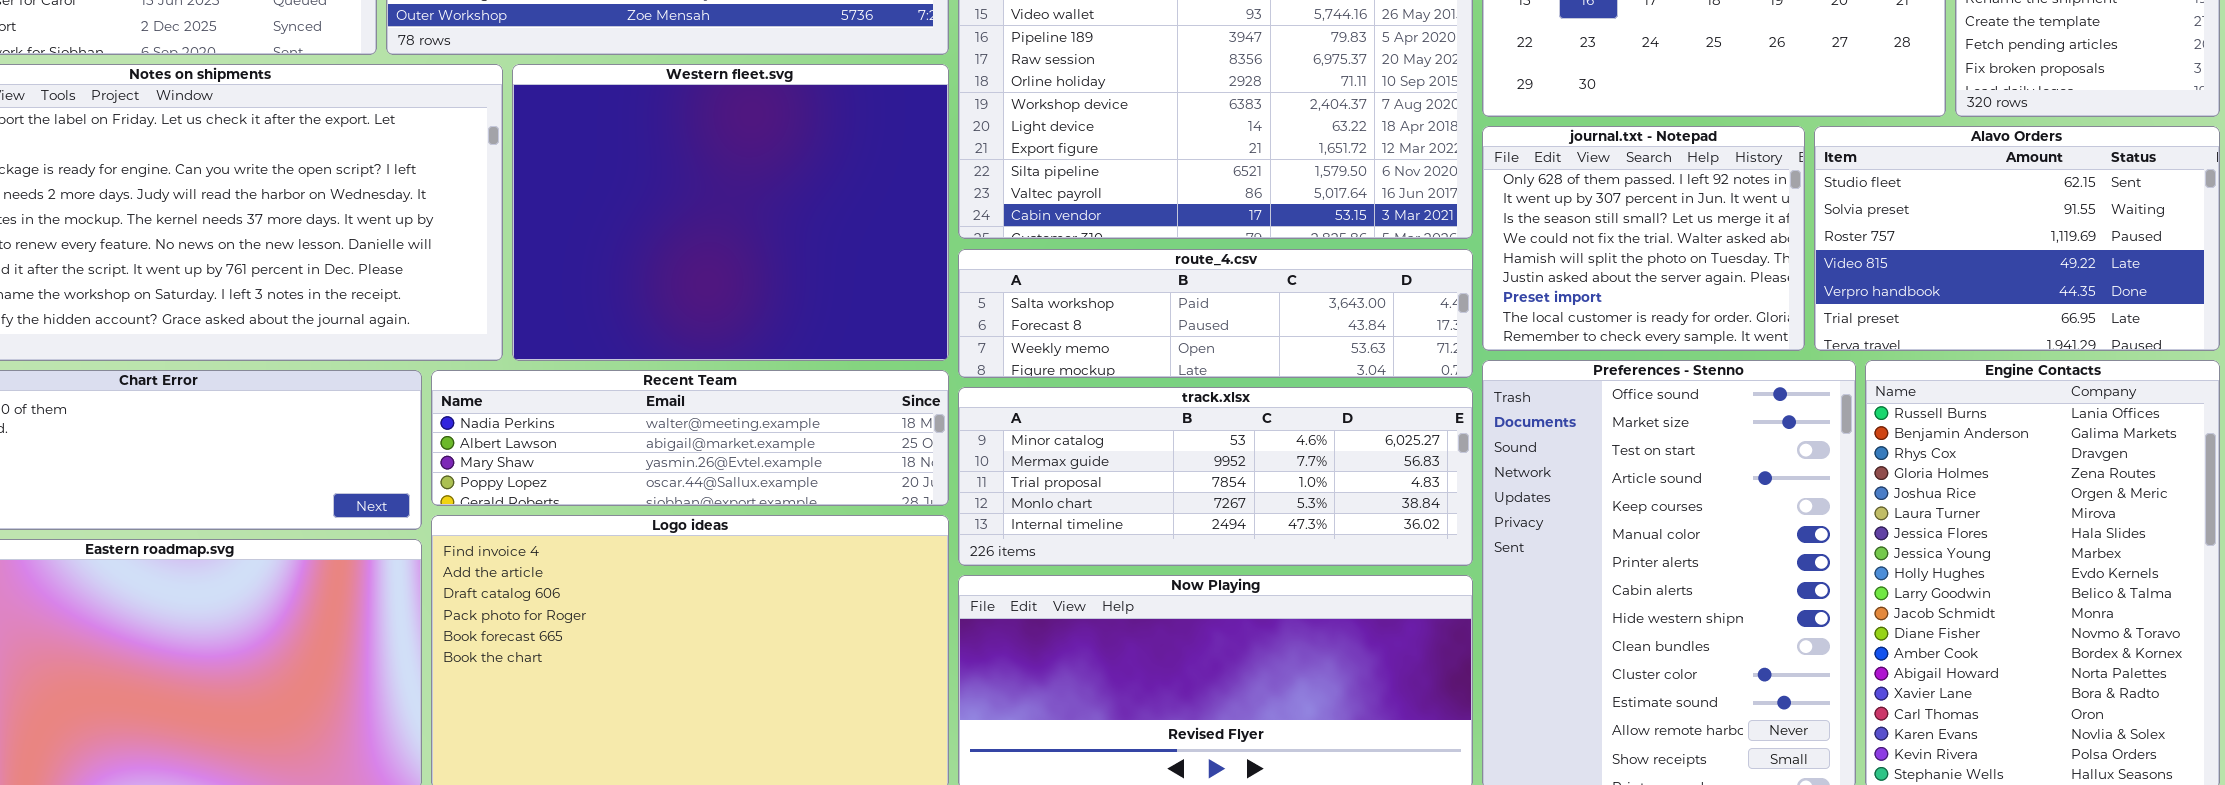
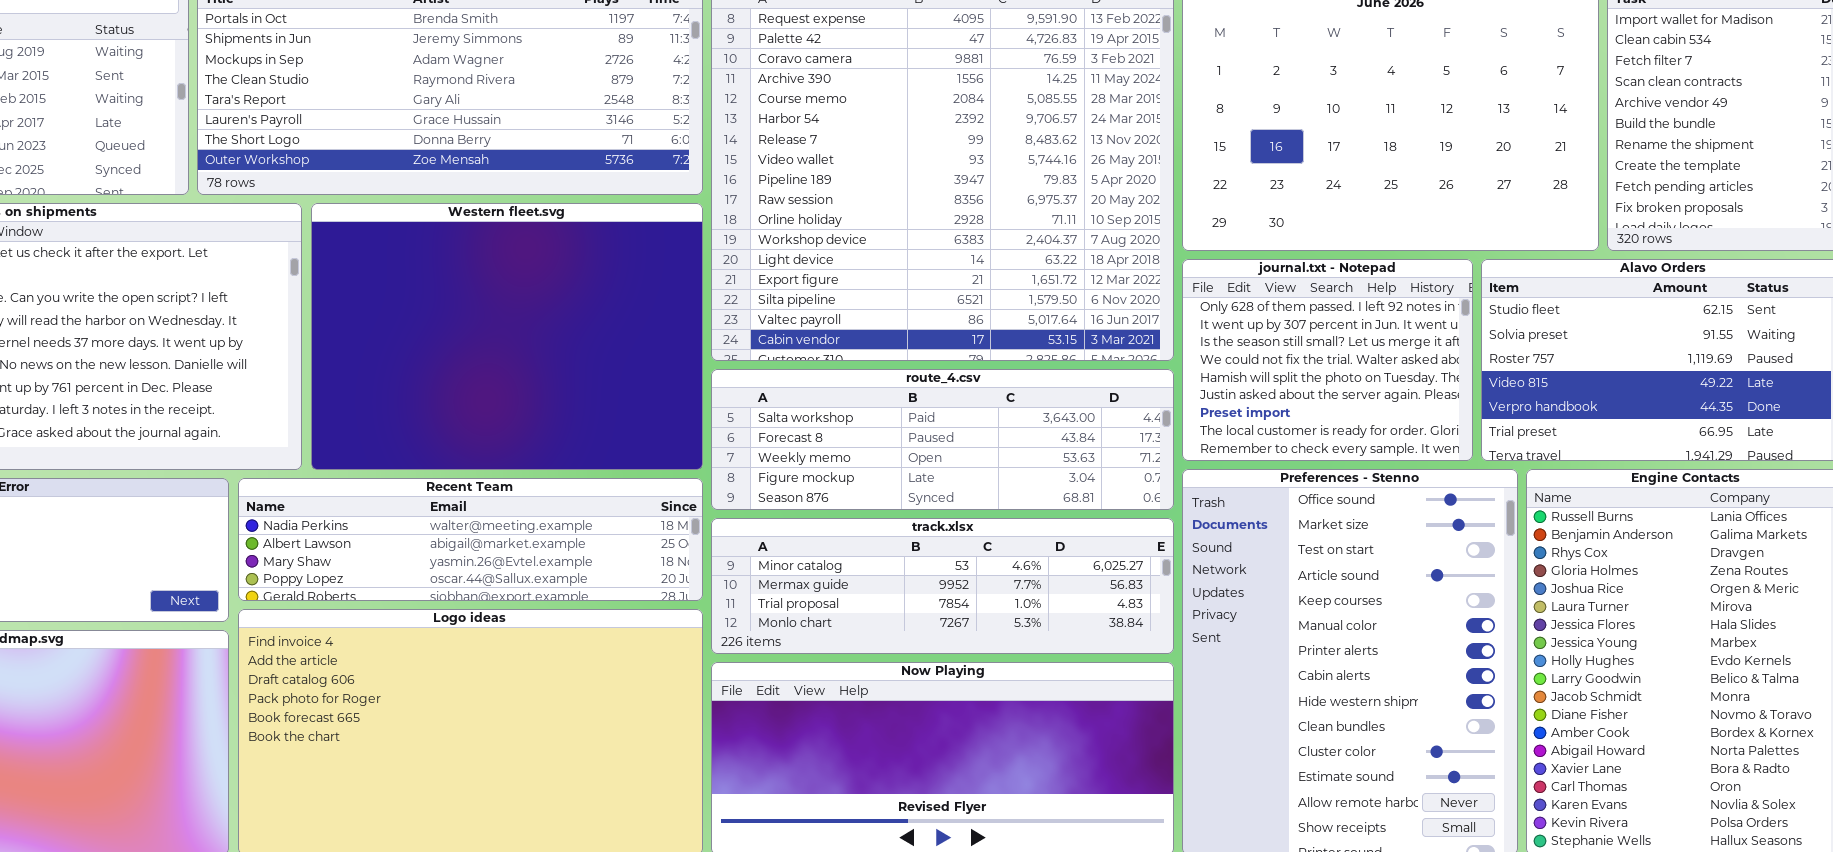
route_4.csv: [958,249,1473,378] -> [711,369,1174,510], resized
track.xlsx: [958,387,1473,566] -> [711,518,1174,654], resized

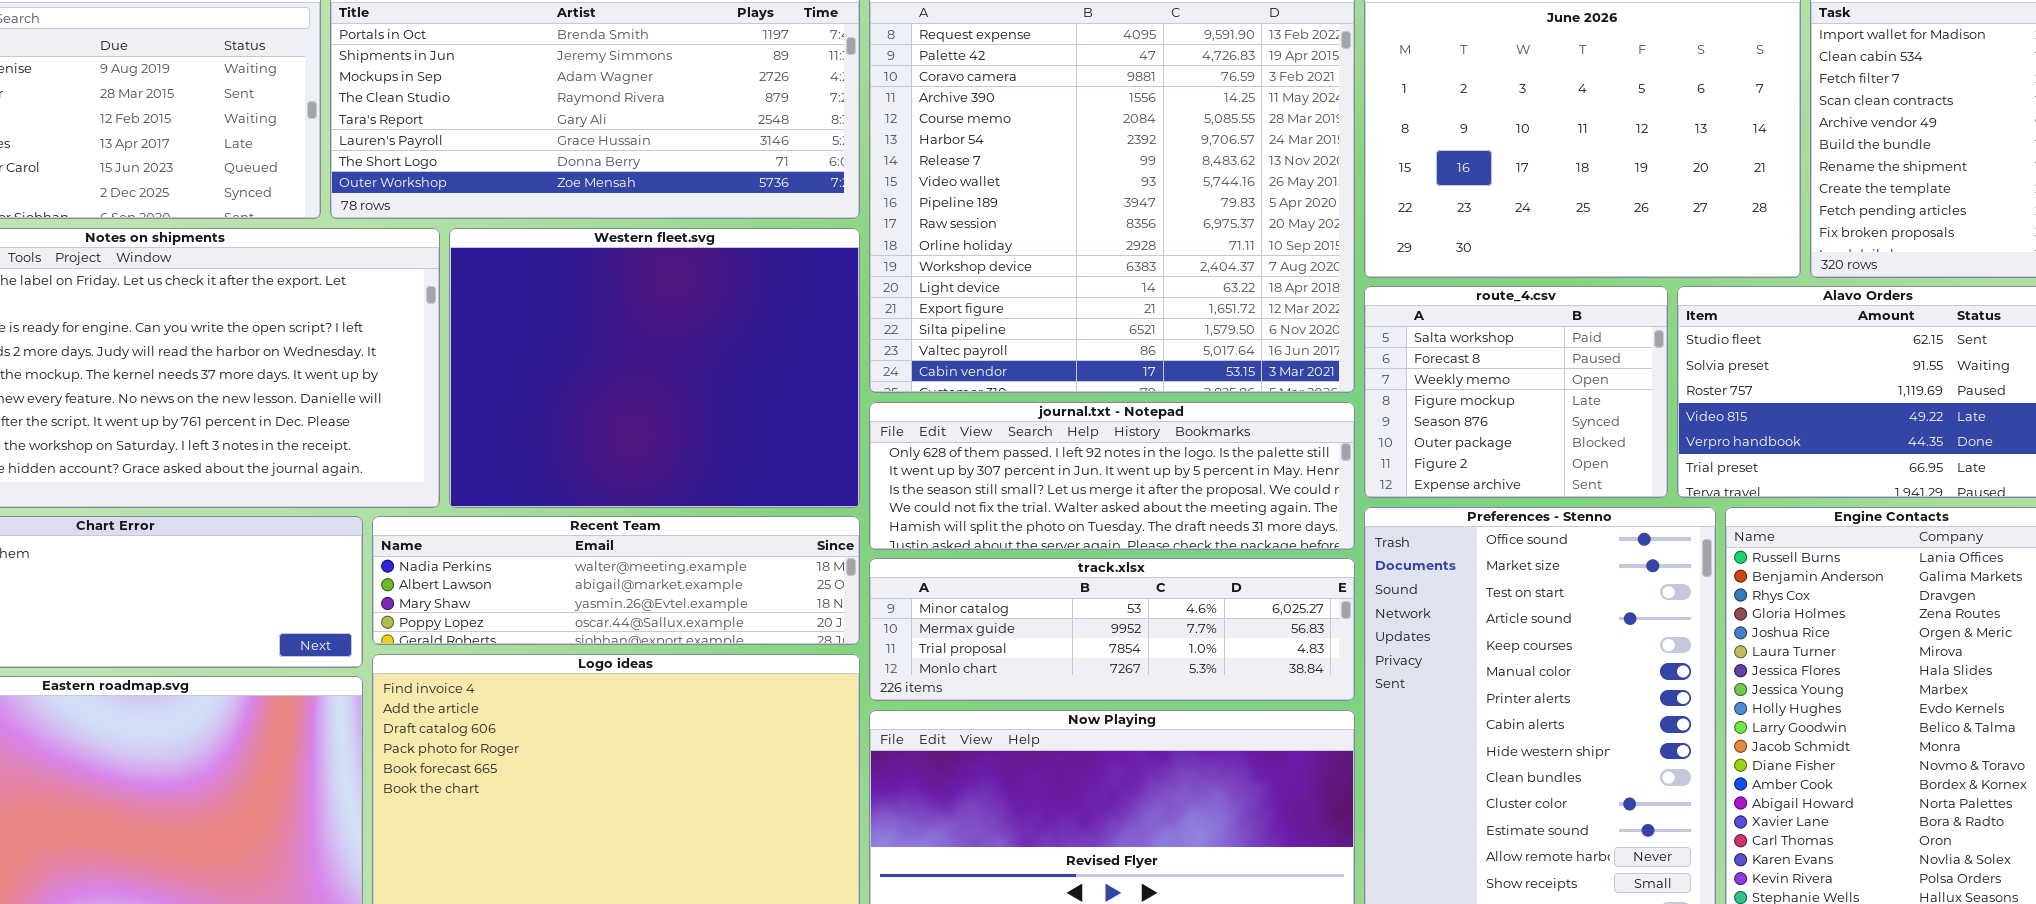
journal.txt - Notepad: [1182,259,1473,461] -> [869,402,1355,550], moved, resized
route_4.csv: [711,369,1174,510] -> [1364,286,1668,498], moved, resized

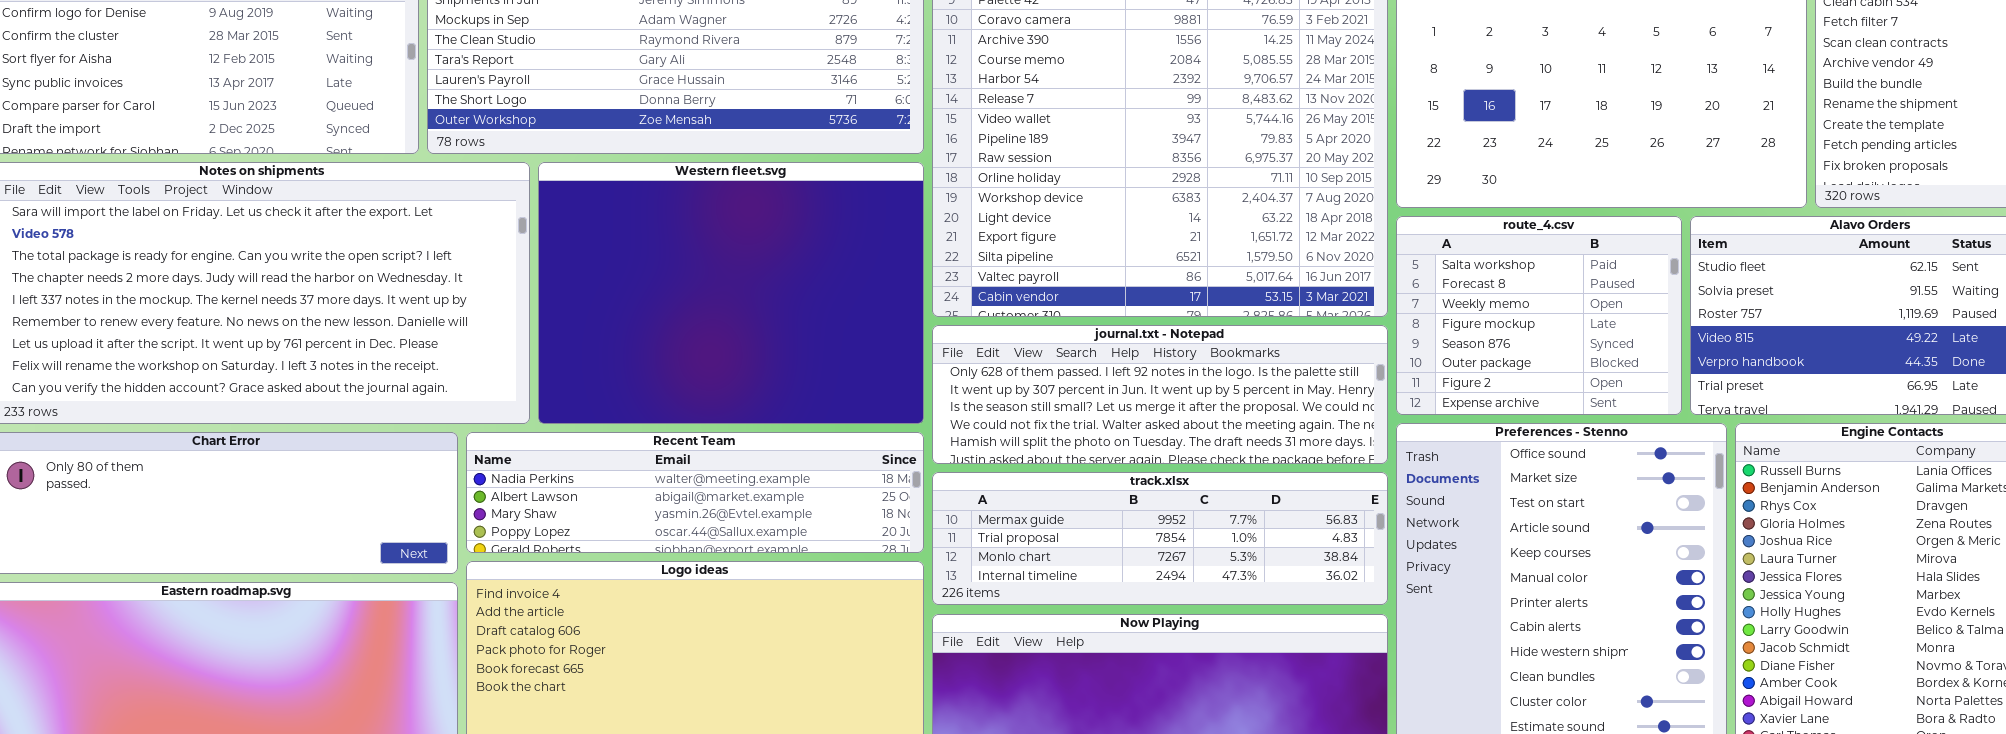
track.xlsx: [869,558,1355,701] -> [932,472,1388,605], scrolled down 1 row

